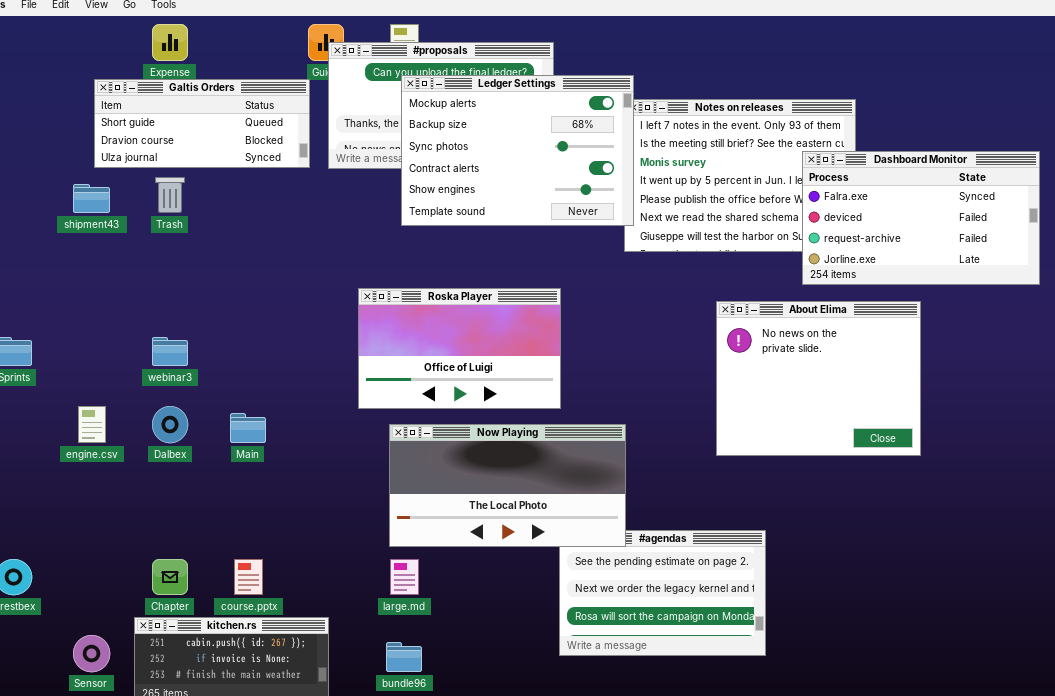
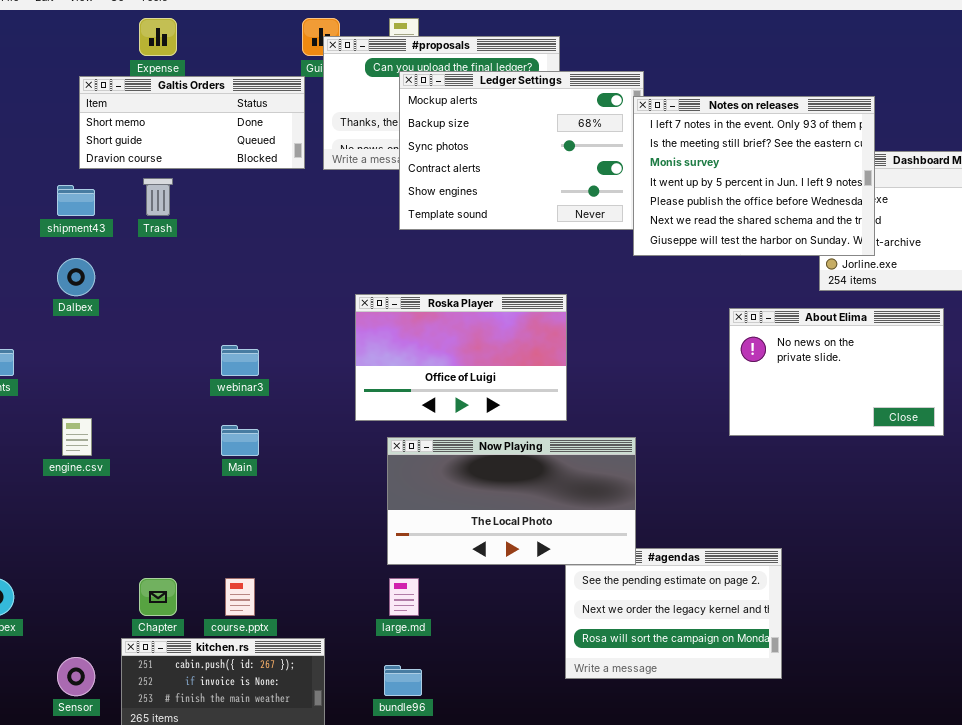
Galtis Orders: [94,79,310,168] -> [79,76,305,169], scrolled up 1 row
Notes on releases: [624,99,856,252] -> [633,96,875,256], raised
About Elima: [716,301,921,456] -> [729,308,944,436], resized
webinar3: [152,337,188,366] -> [221,345,259,376], moved
Dalbex: [152,406,188,443] -> [57,258,95,296], moved

